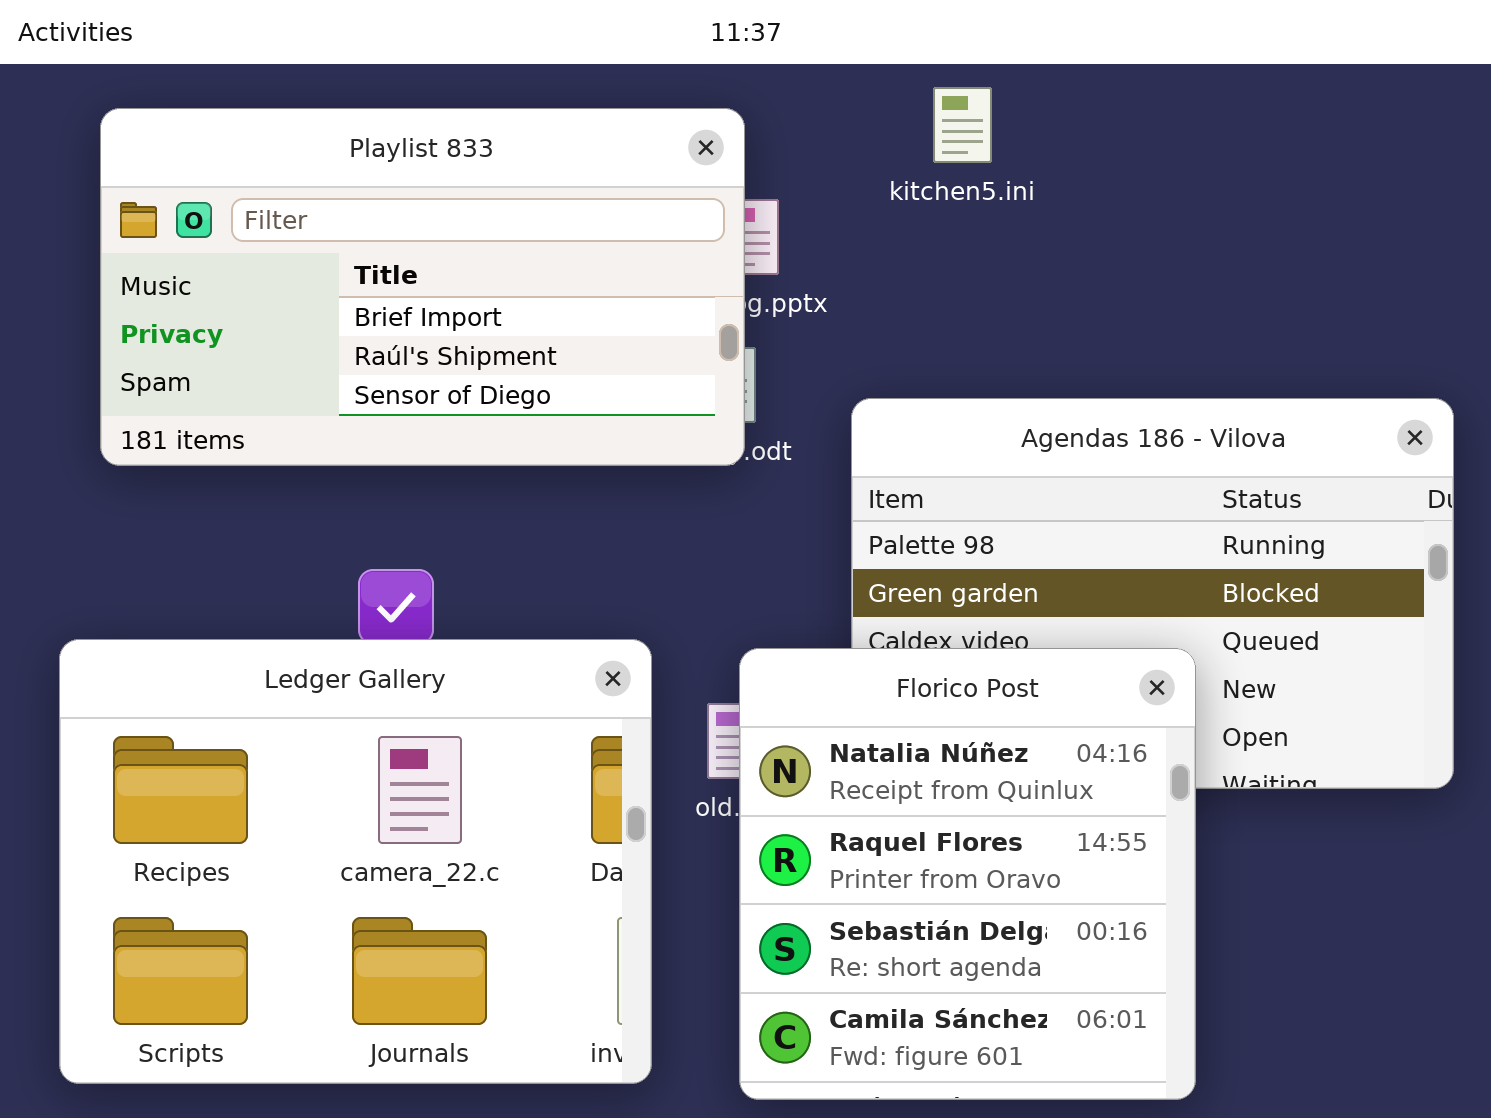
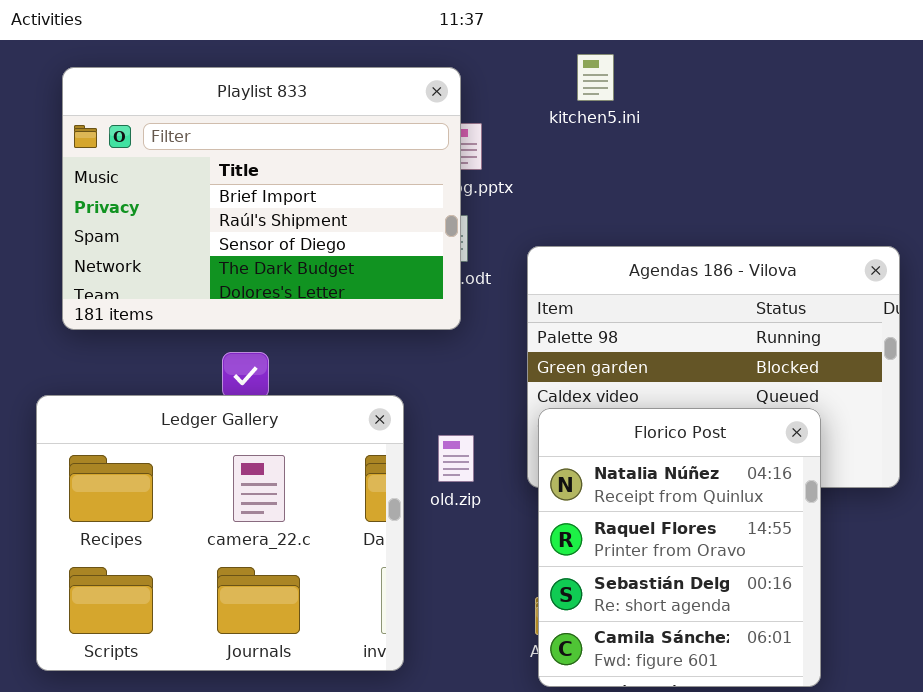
Playlist 833: [100,108,745,466] -> [62,67,461,330], resized
Florico Post: [739,648,1196,1100] -> [538,408,821,687], moved

